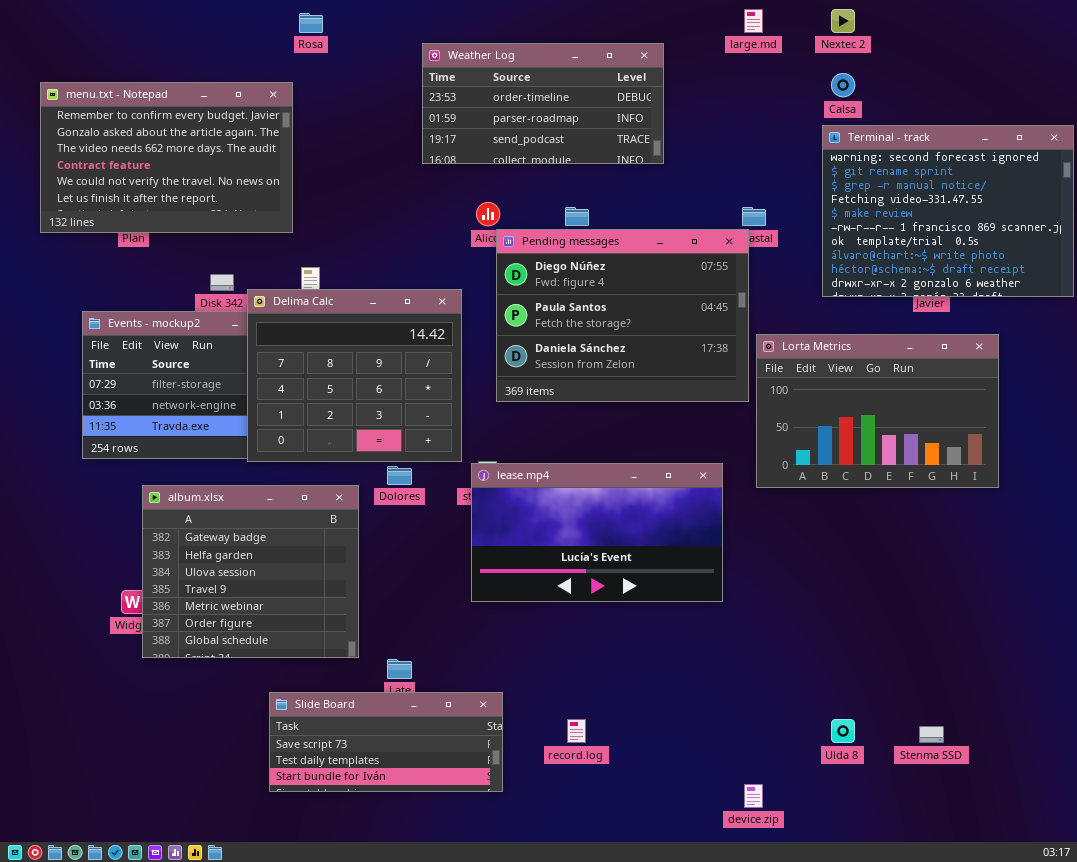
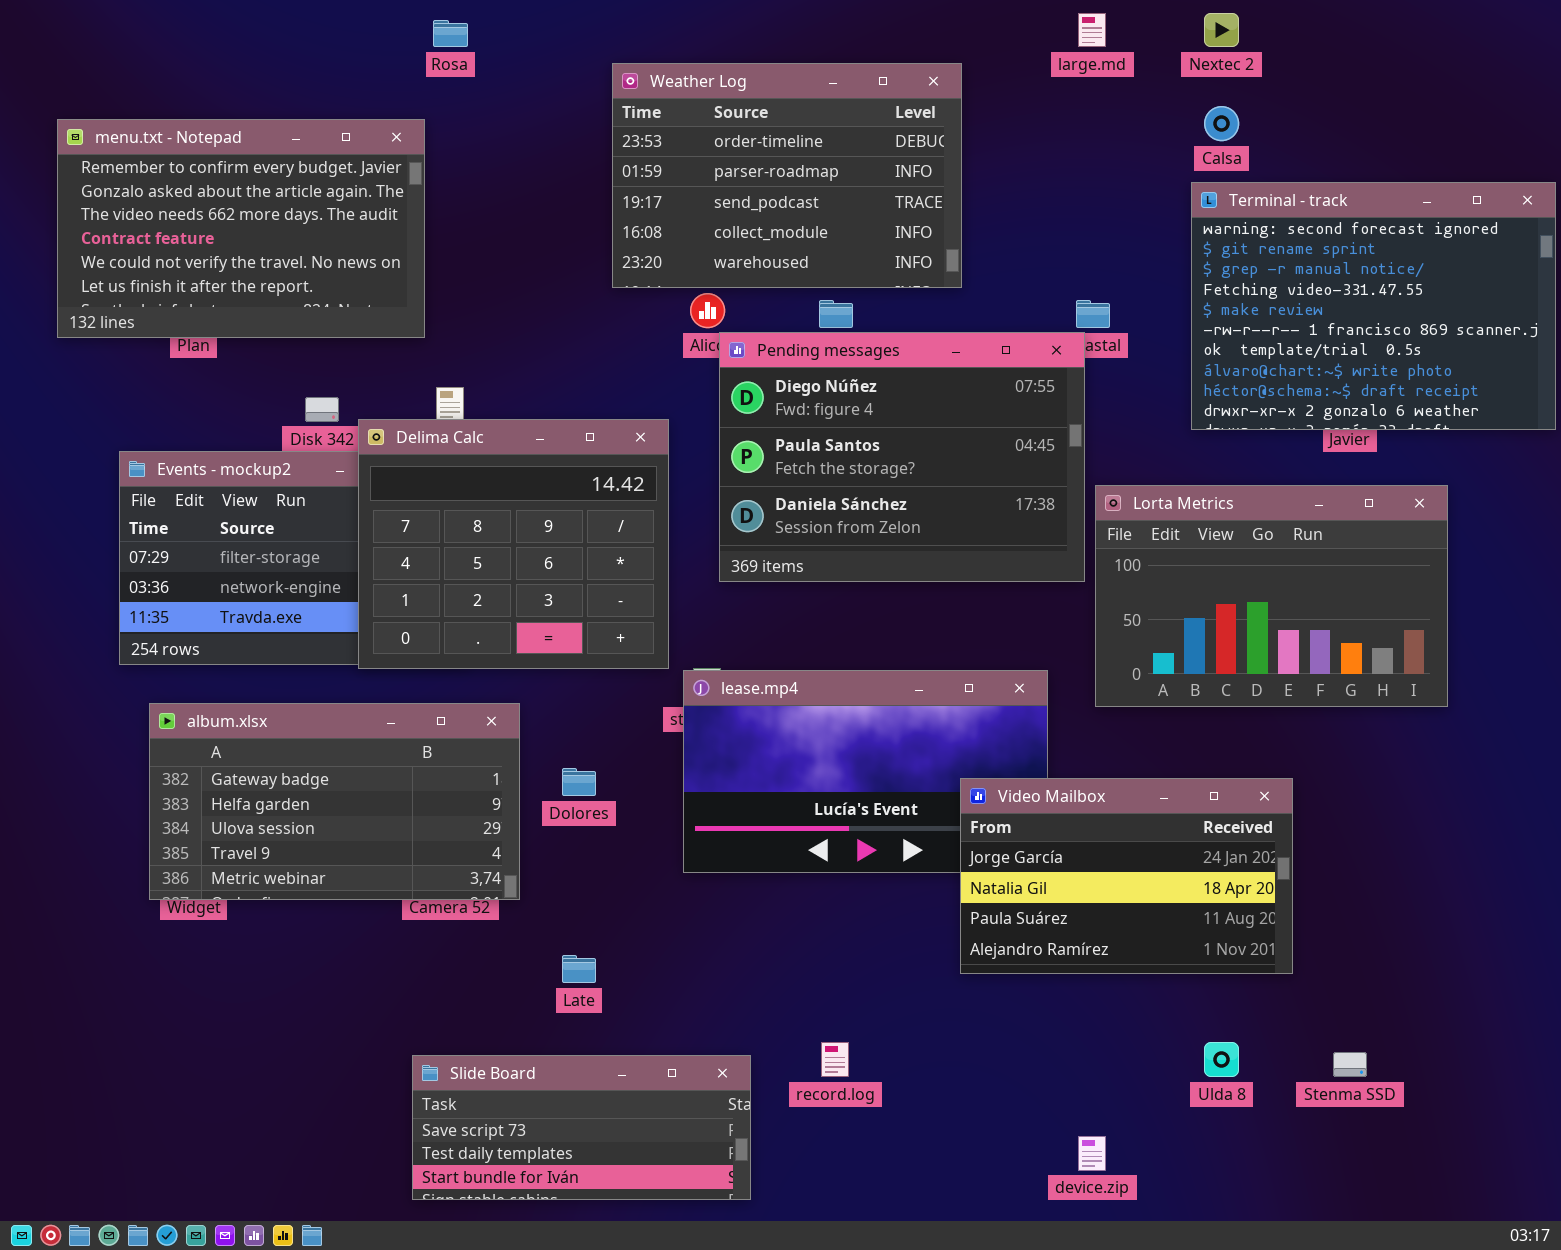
Weather Log: [422,43,664,164] -> [612,63,962,288], resized
Dolores: [387,466,412,485] -> [562,768,596,796], moved
album.xlsx: [142,485,359,658] -> [149,703,520,900], resized
Video Mailbox: none -> [960,778,1293,974], opened
Slide Board: [269,692,503,792] -> [412,1055,751,1200], moved

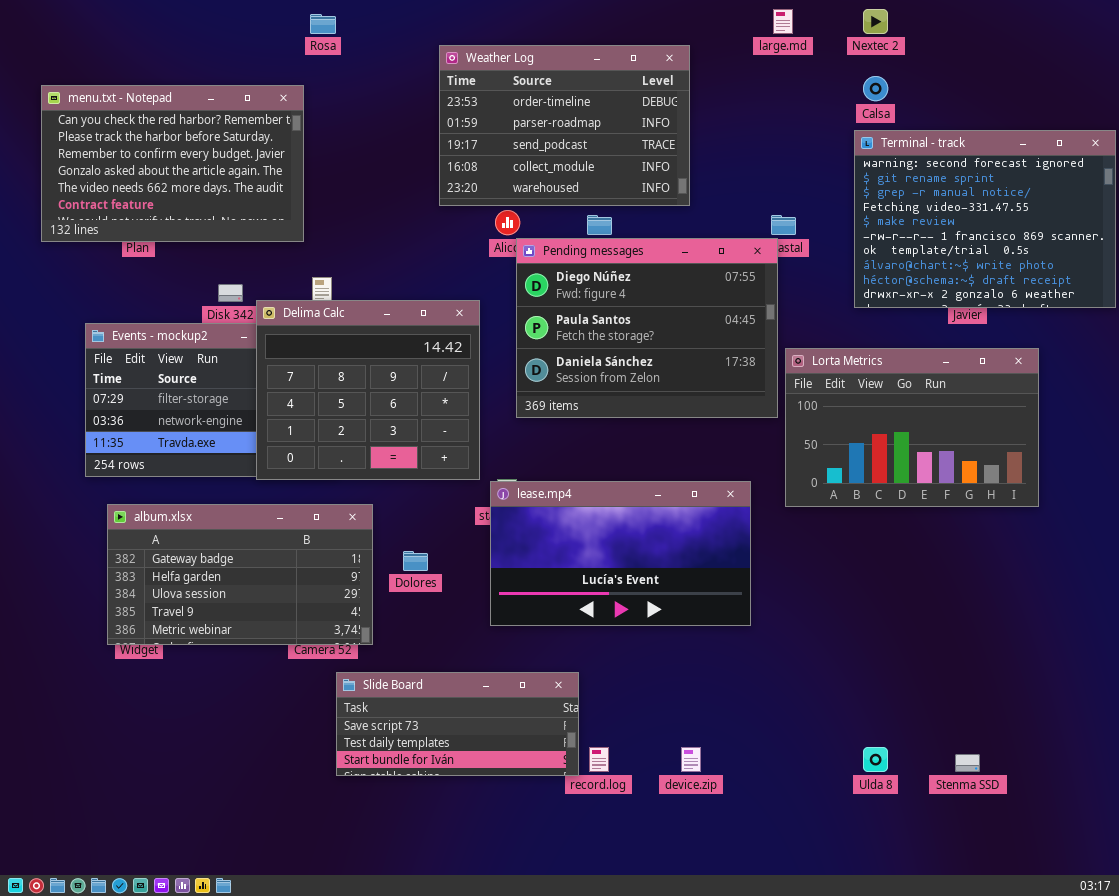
menu.txt - Notepad: [57,119,425,338] -> [41,85,304,242], scrolled up 2 rows
Video Mailbox: [960,778,1293,974] -> none, closed
Slide Board: [412,1055,751,1200] -> [336,672,579,776], moved
device.zip: [1078,1136,1106,1171] -> [681,747,701,772], moved

